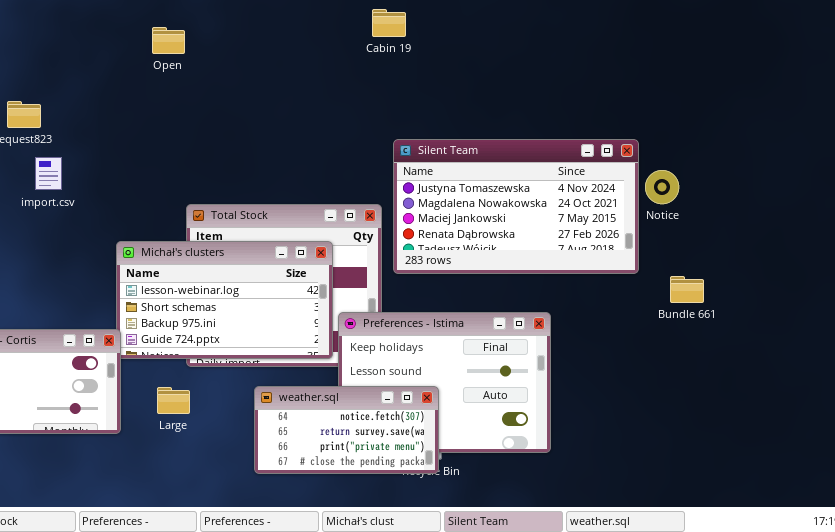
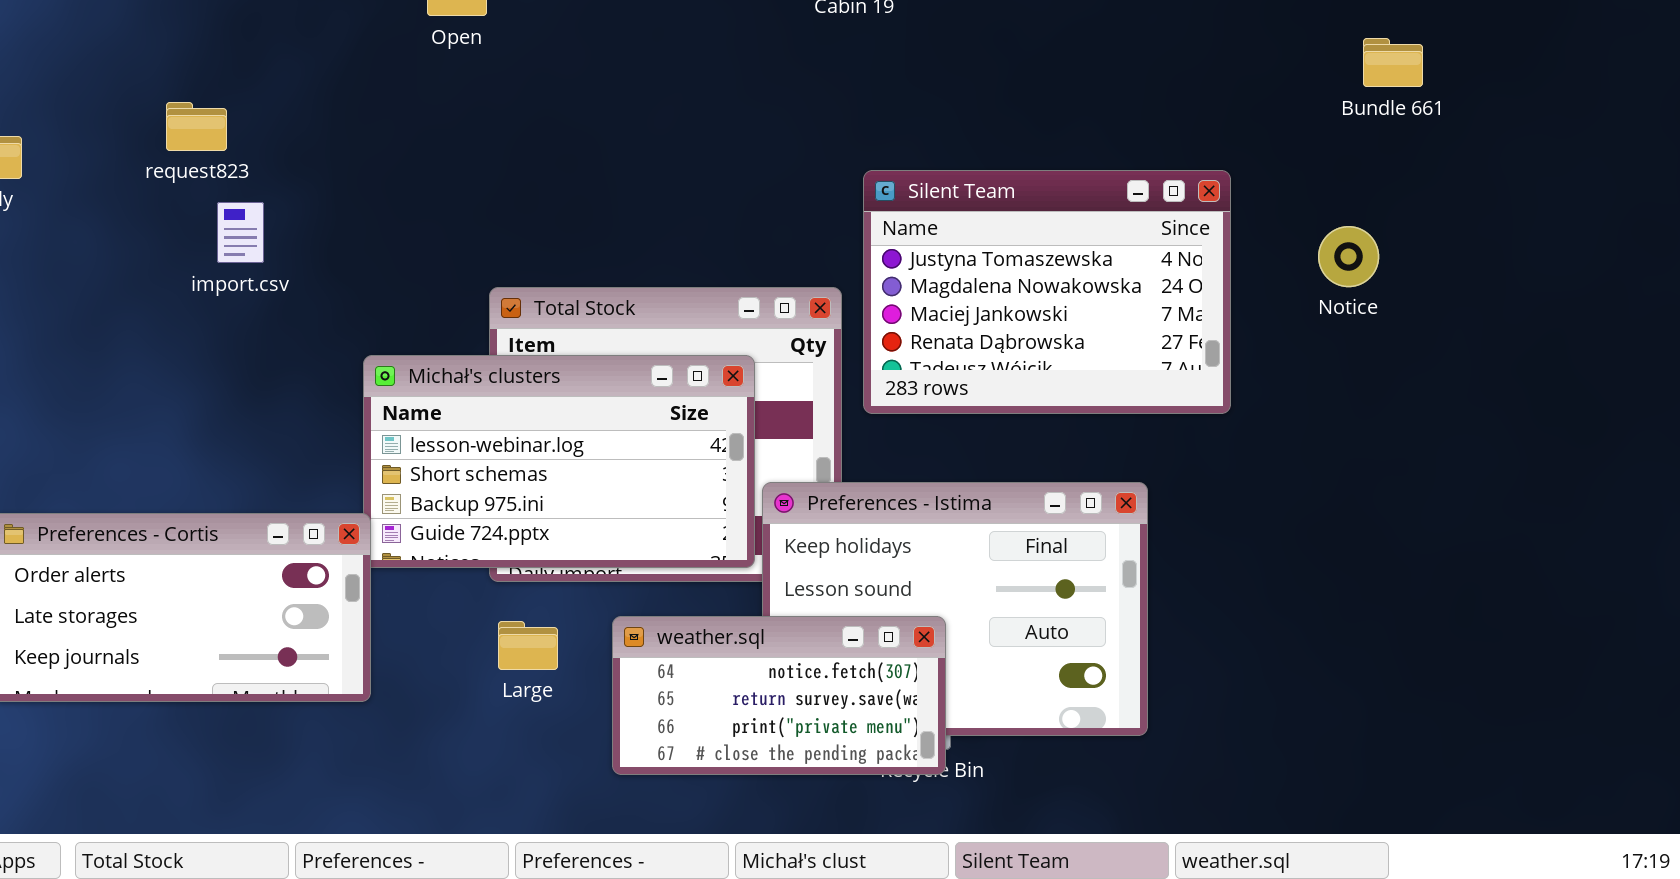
Silent Team: [393,139,639,274] -> [863,170,1231,414], resized
Bundle 661: [670,276,704,303] -> [1363,38,1423,87], moved
Large: [157,387,190,414] -> [498,621,558,670], moved

